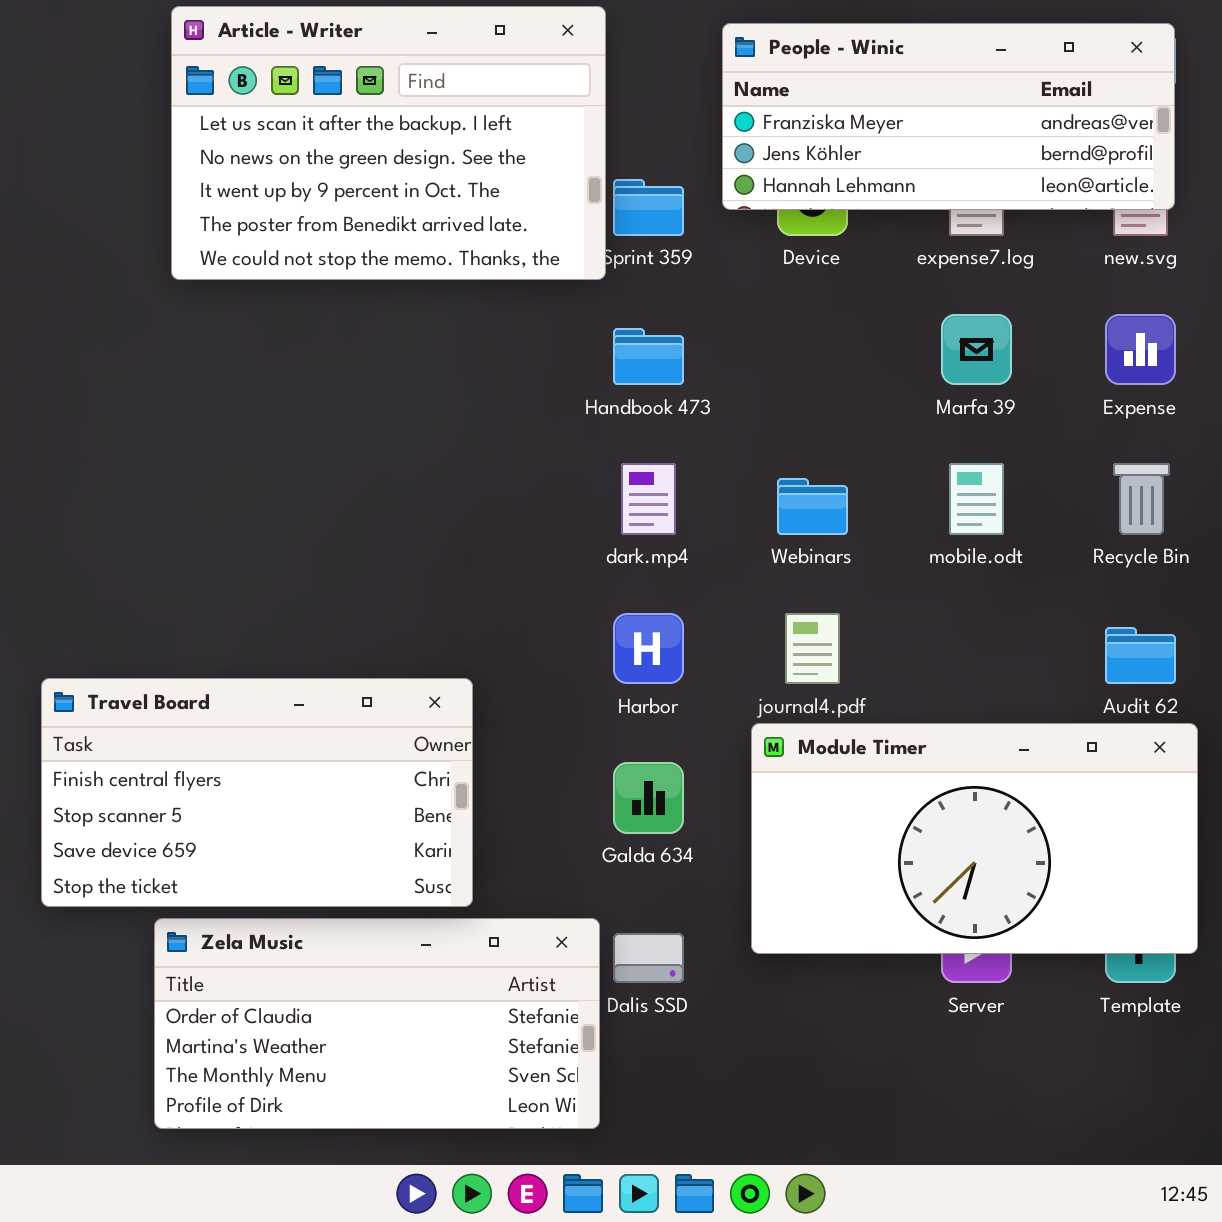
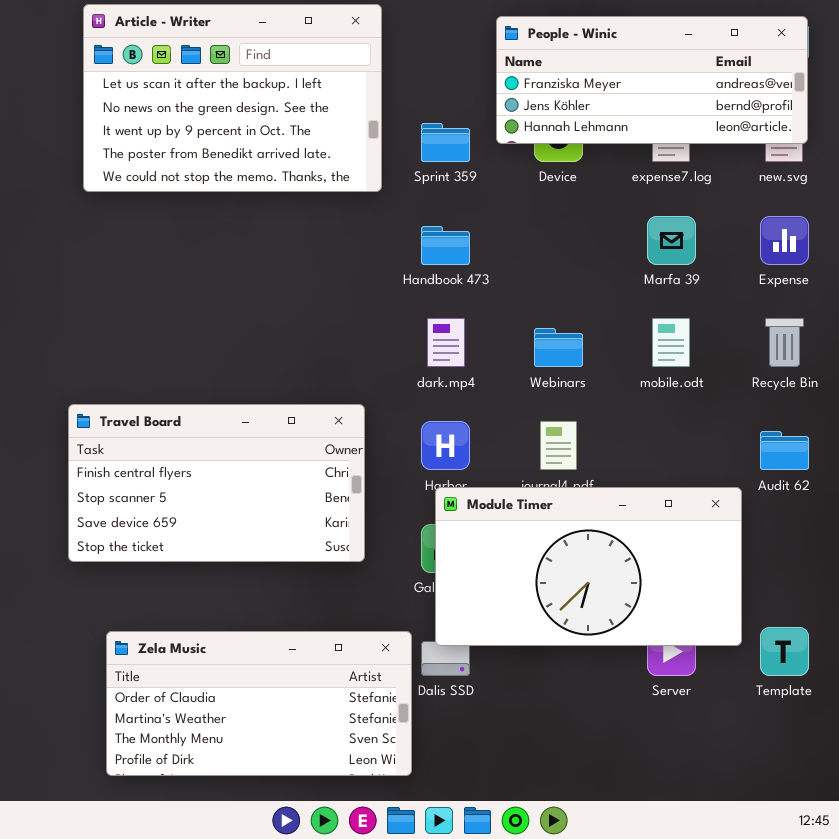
Article - Writer: [171,6,606,280] -> [83,4,382,192], moved
Travel Board: [41,678,473,907] -> [68,404,365,562], moved
Module Timer: [751,723,1198,954] -> [435,487,742,646], moved

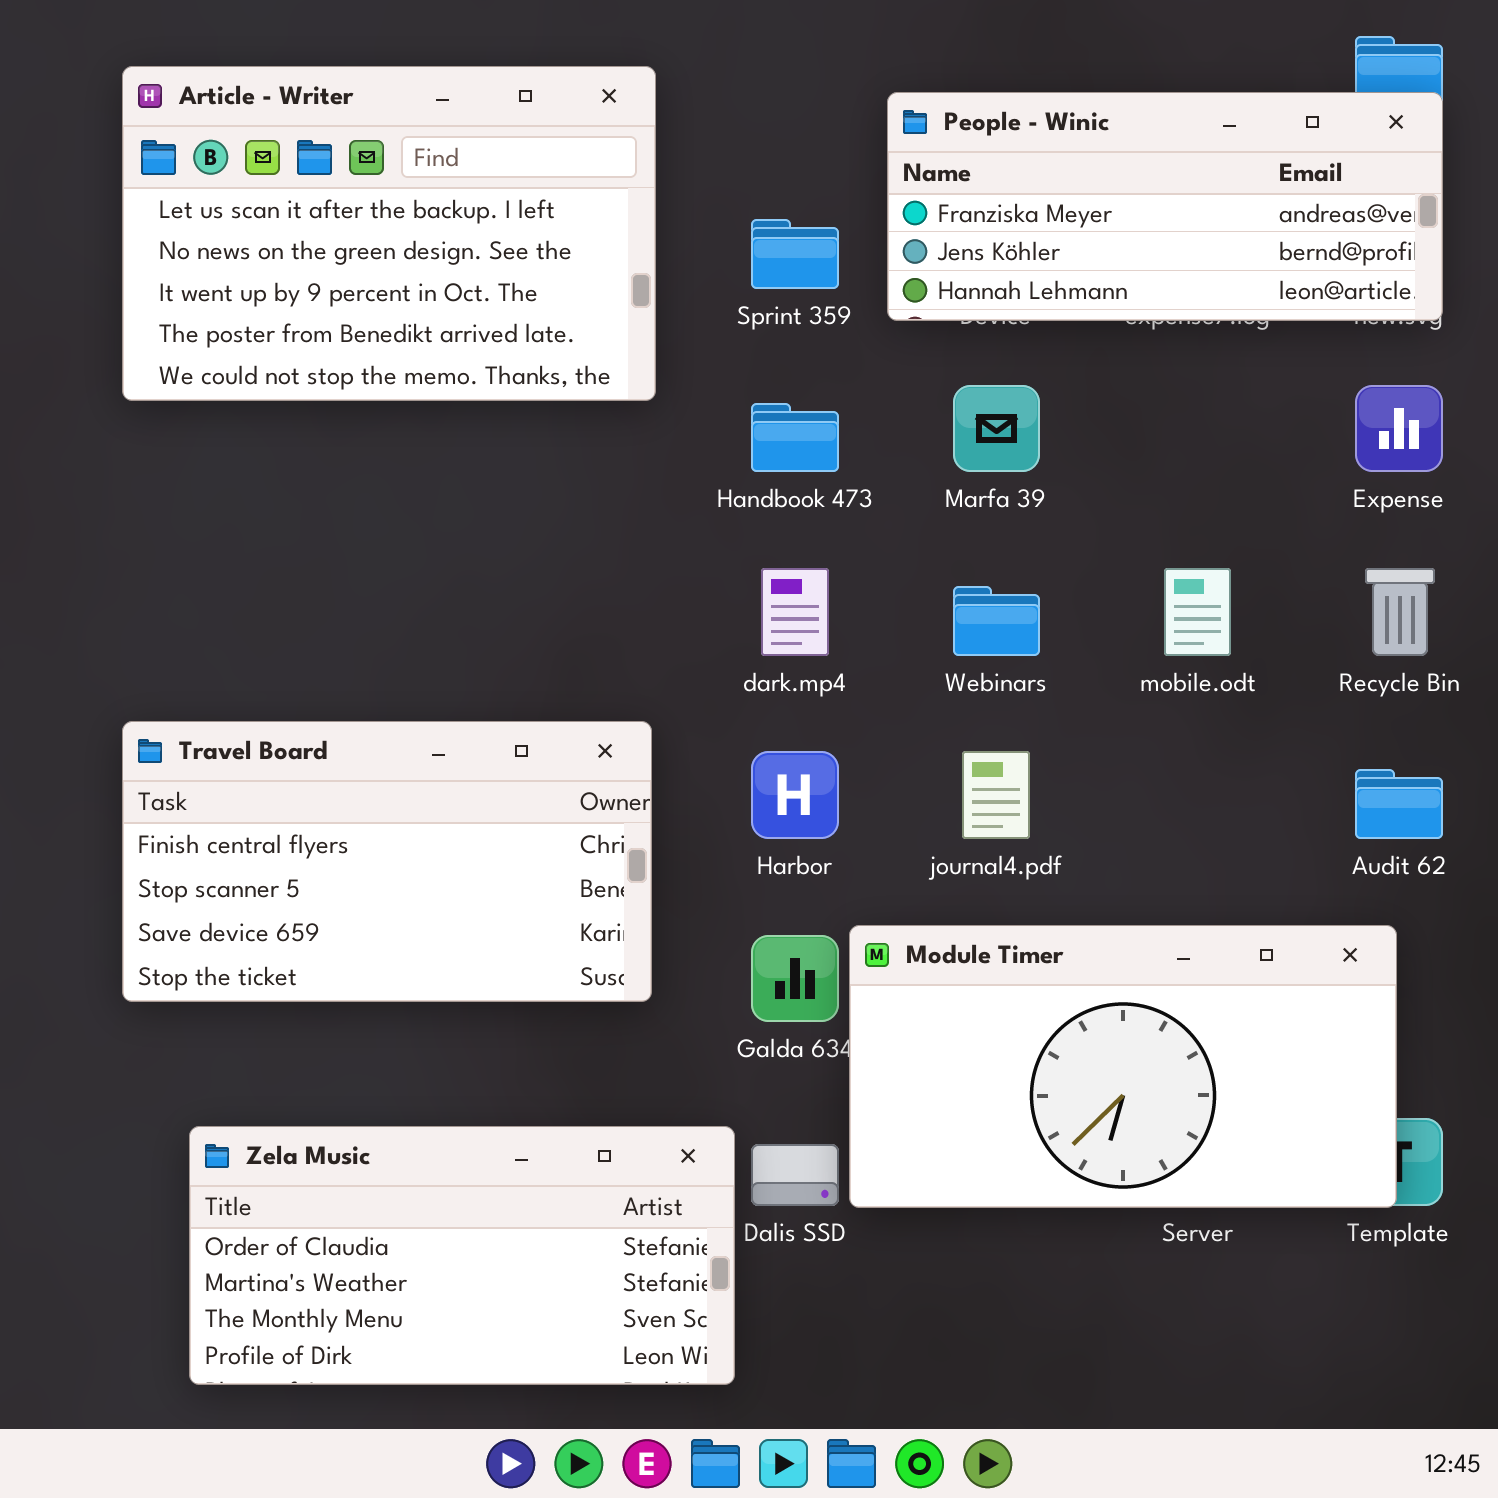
Article - Writer: [83,4,382,192] -> [122,66,656,401], moved
People - Winic: [496,16,808,144] -> [887,92,1443,321], moved
Marfa 39: [647,216,696,265] -> [953,385,1040,472], moved
Module Timer: [435,487,742,646] -> [849,925,1397,1208], moved

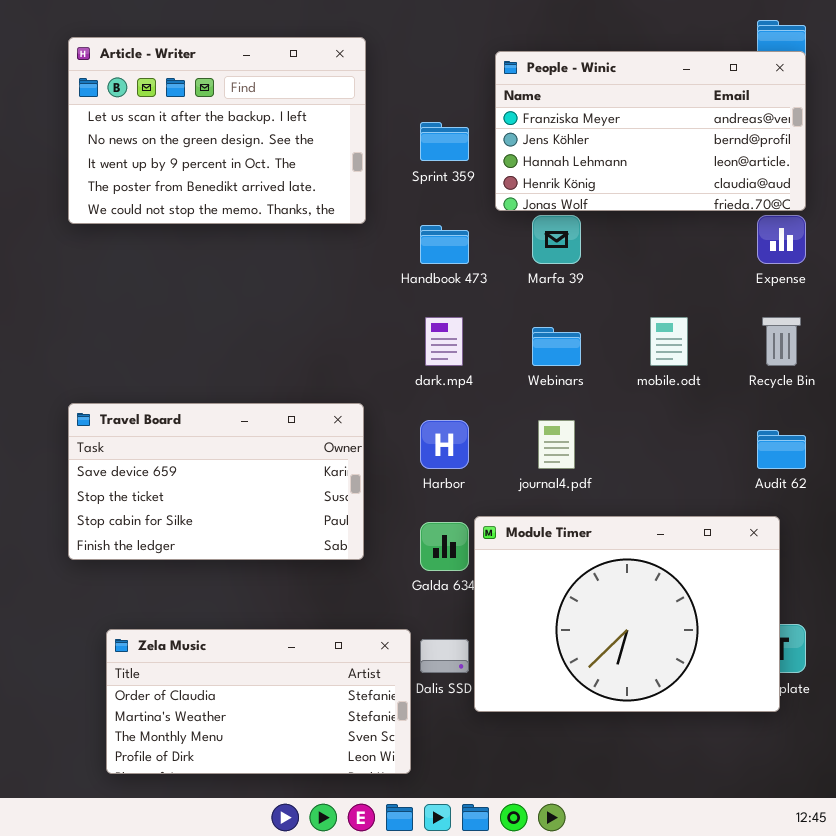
People - Winic: [887,92,1443,321] -> [495,51,806,211], resized
Travel Board: [122,721,652,1002] -> [68,403,364,560], scrolled down 2 rows
Module Timer: [849,925,1397,1208] -> [474,516,780,712], resized

